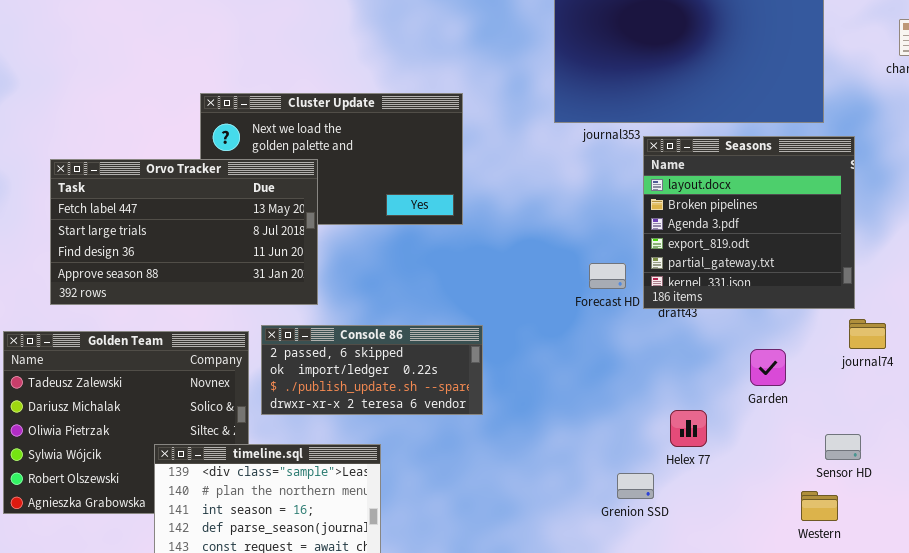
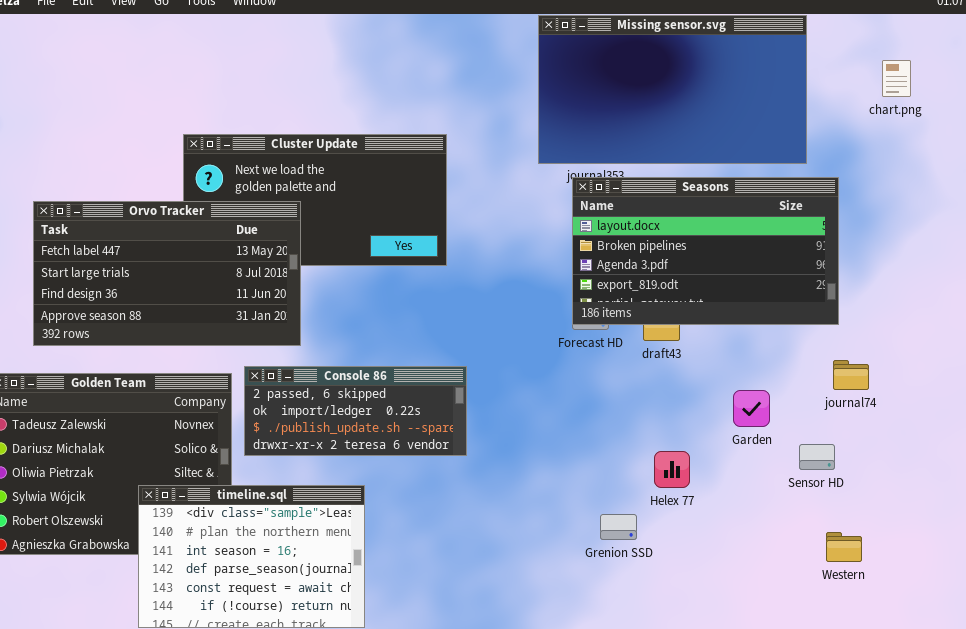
Seasons: [643,136,855,309] -> [572,177,839,325], resized
Sensor HD: [825,434,861,460] -> [799,444,835,470], moved
Western: [801,491,838,521] -> [826,532,862,562], moved

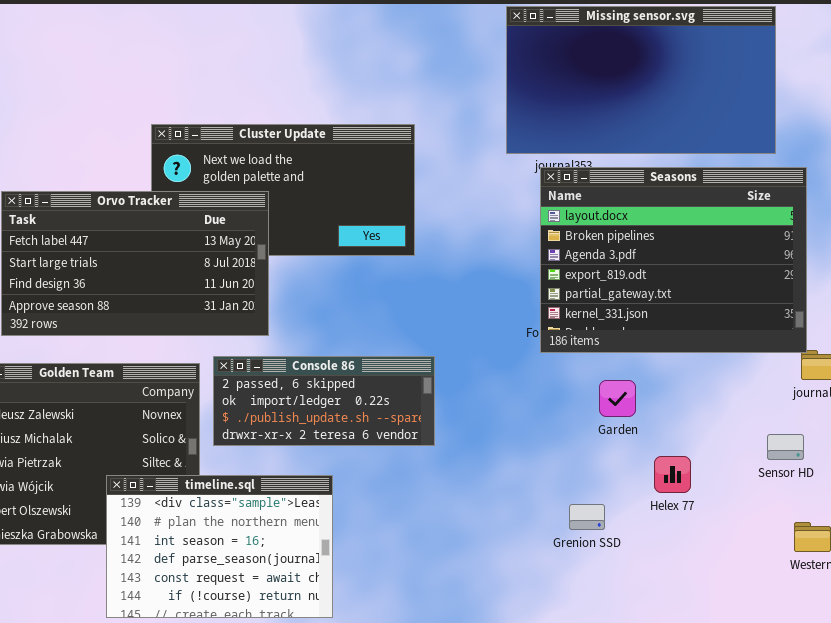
Seasons: [572,177,839,325] -> [540,167,807,353], resized
Garden: [733,390,770,427] -> [599,380,636,417], moved
Helex 77: [654,451,690,488] -> [654,456,691,493], moved

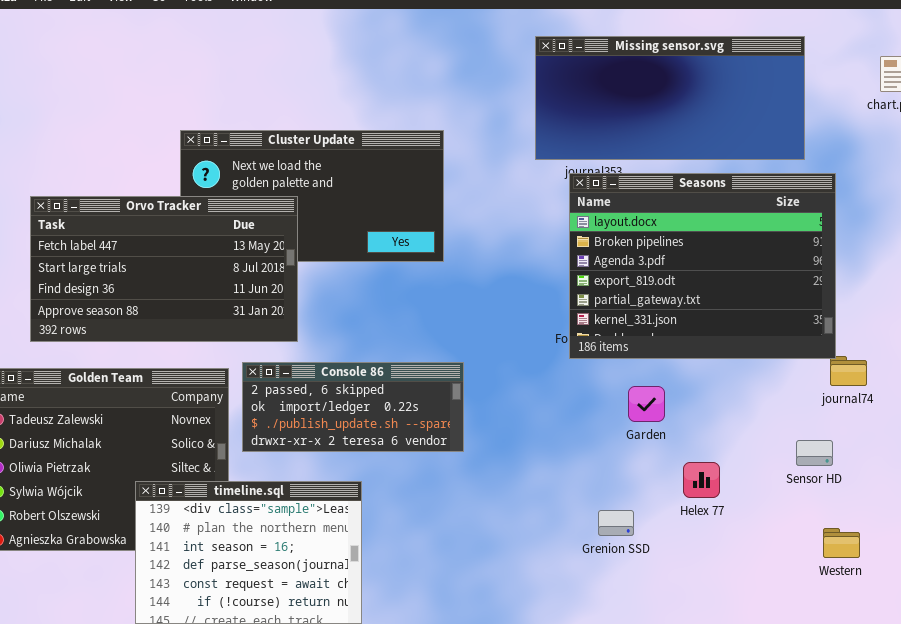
Missing sensor.svg: [506,6,776,154] -> [535,36,805,160], resized

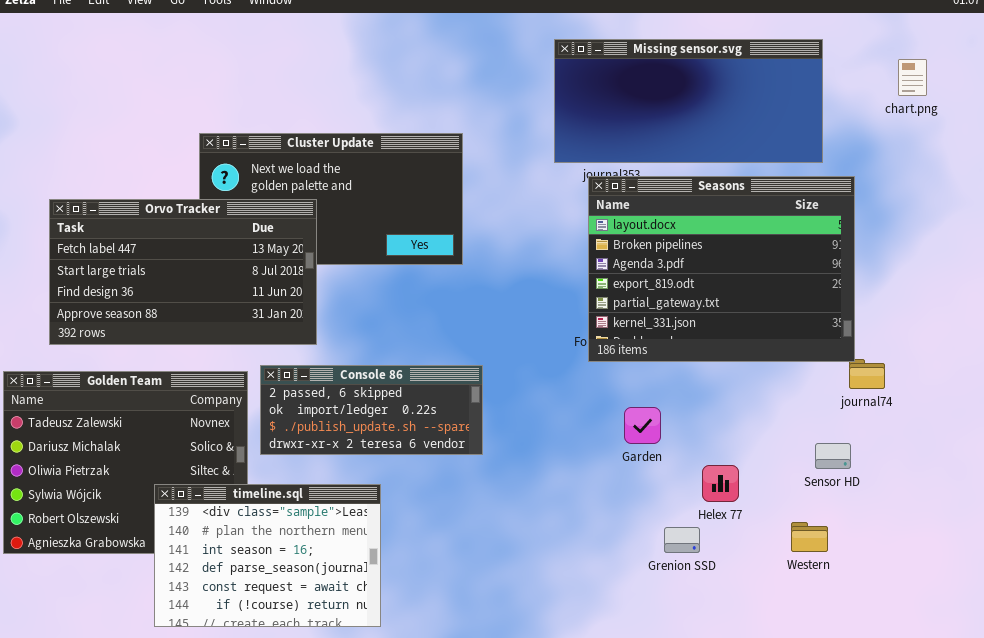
Garden: [628,386,665,422] -> [624,407,661,444], moved
Grenion SSD: [598,510,634,536] -> [664,527,700,553], moved
Western: [823,528,860,558] -> [791,522,828,552], moved

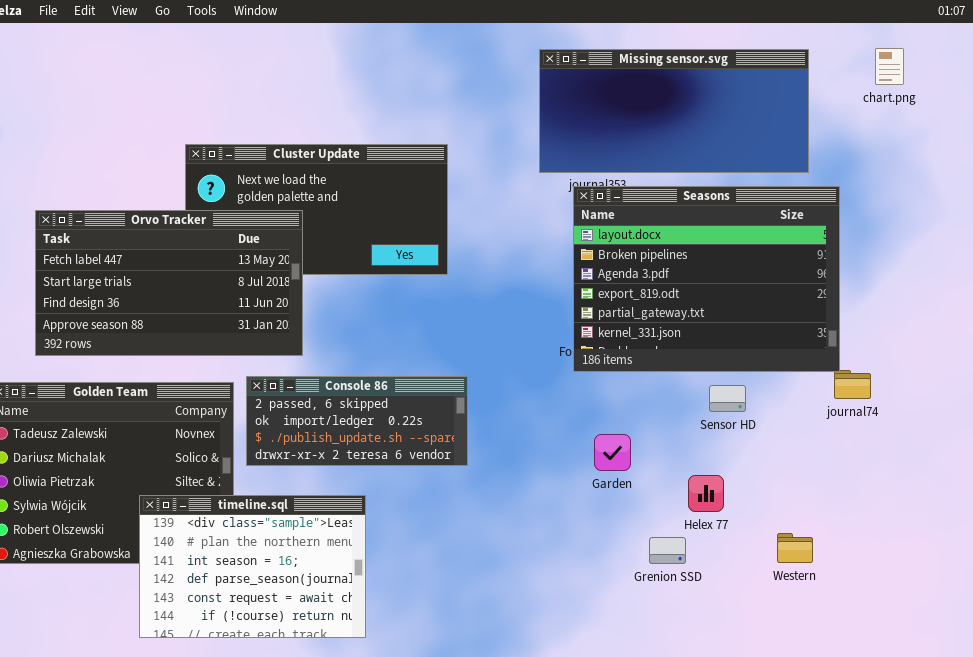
chart.png: [898,59,927,96] -> [875,48,904,85], moved
Garden: [624,407,661,444] -> [594,434,631,471], moved
Sensor HD: [815,443,851,469] -> [709,385,746,412], moved

